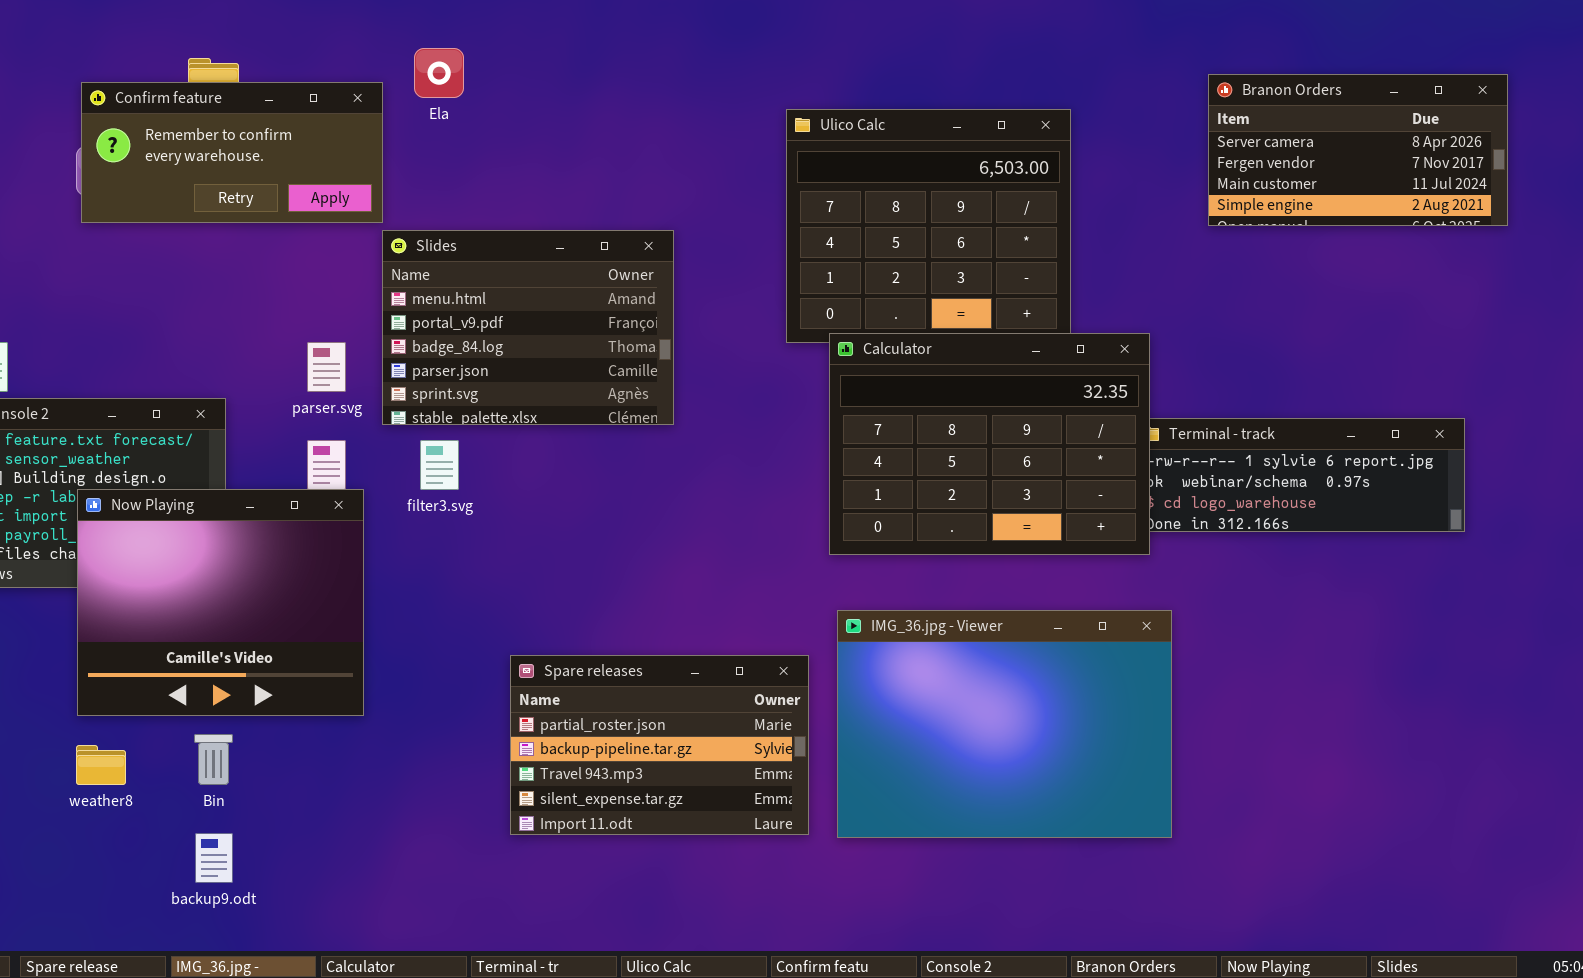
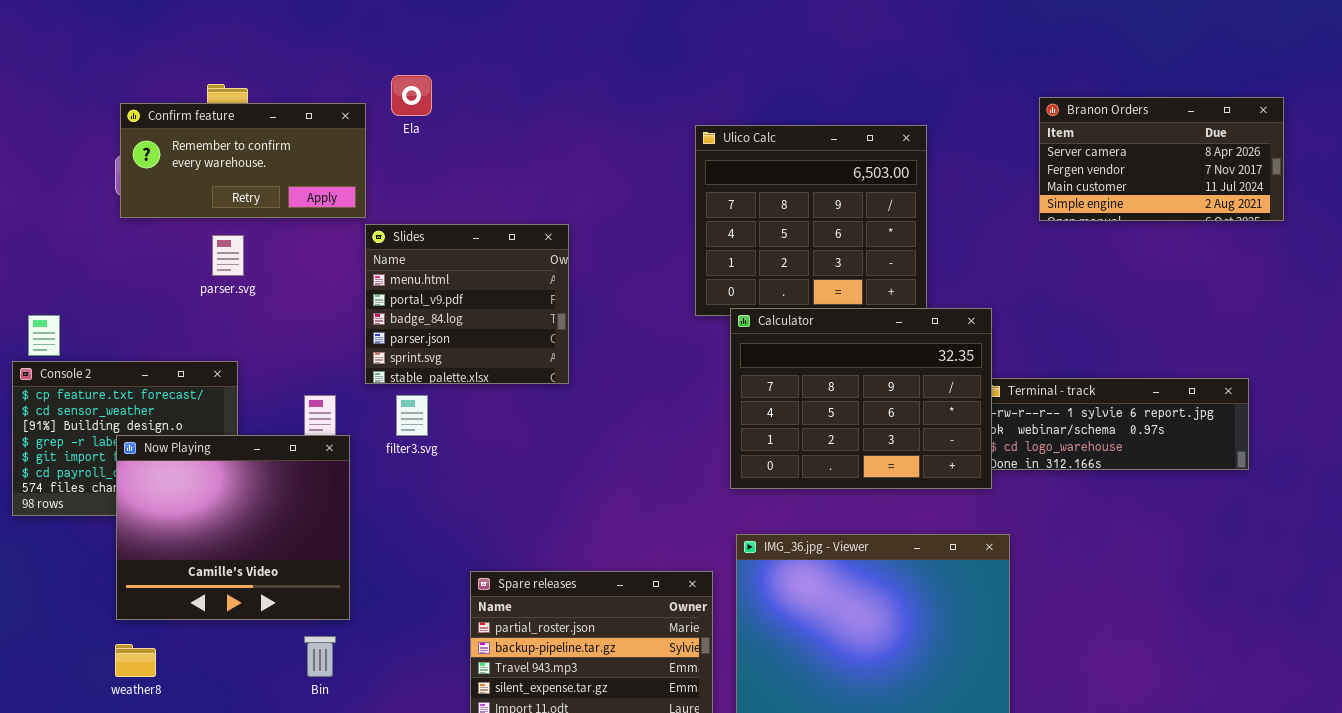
Slides: [382,230,674,425] -> [365,224,569,384], resized
parser.svg: [307,342,346,392] -> [212,235,244,276], moved
Bin: [194,734,233,785] -> [304,636,336,677], moved

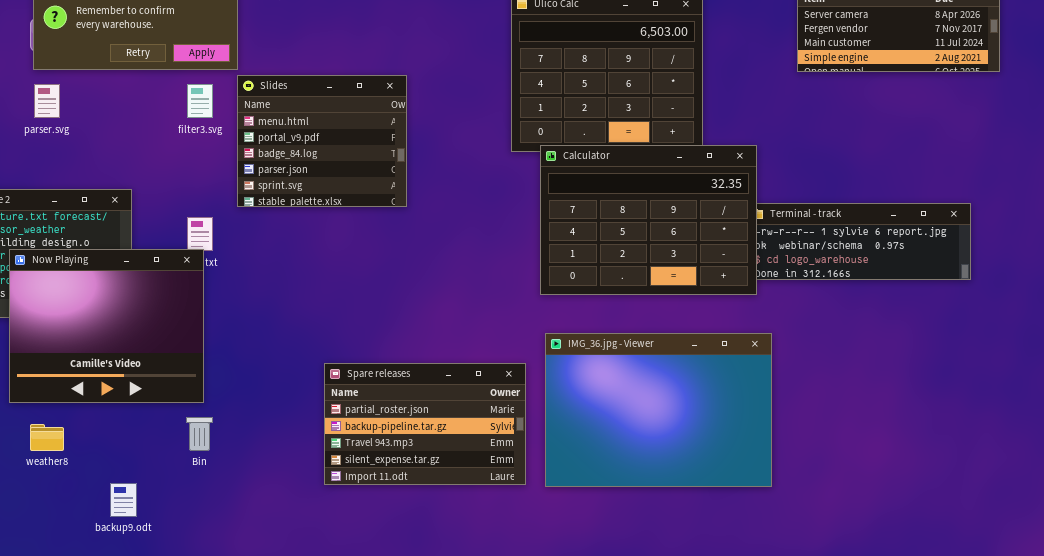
parser.svg: [212,235,244,276] -> [34,84,60,118], moved
filter3.svg: [396,395,428,436] -> [187,84,213,118], moved
Now Playing: [116,435,350,620] -> [9,249,204,403], moved

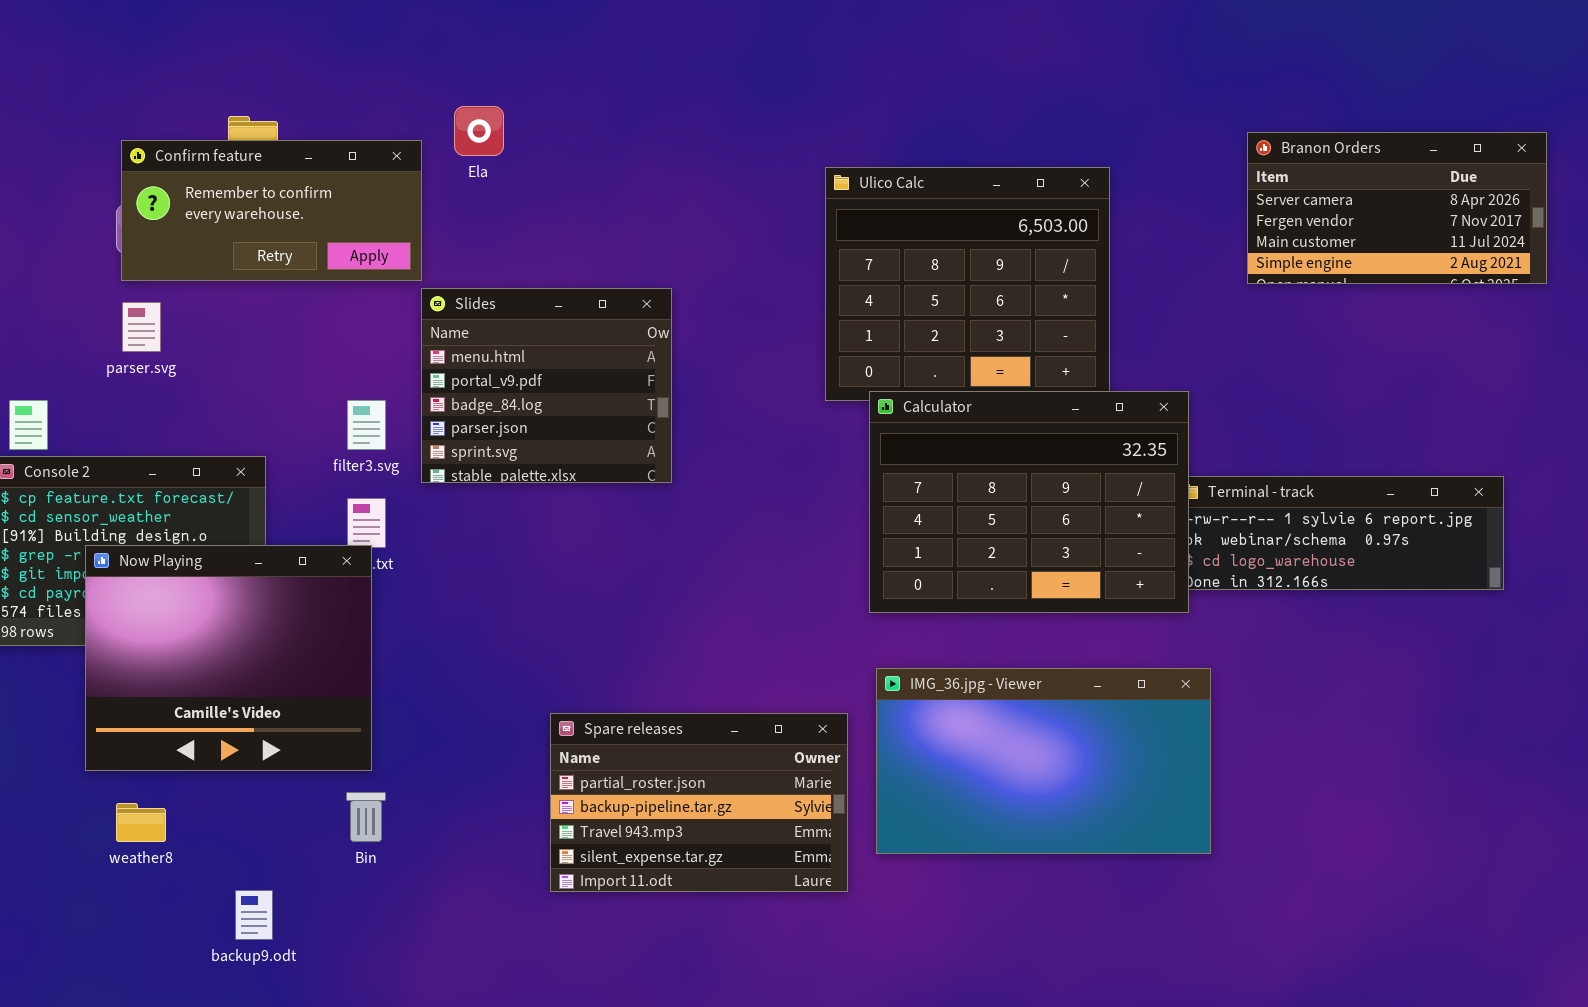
filter3.svg: [187,84,213,118] -> [347,400,386,450], moved
IMG_36.jpg - Viewer: [545,333,772,487] -> [876,668,1211,854], resized

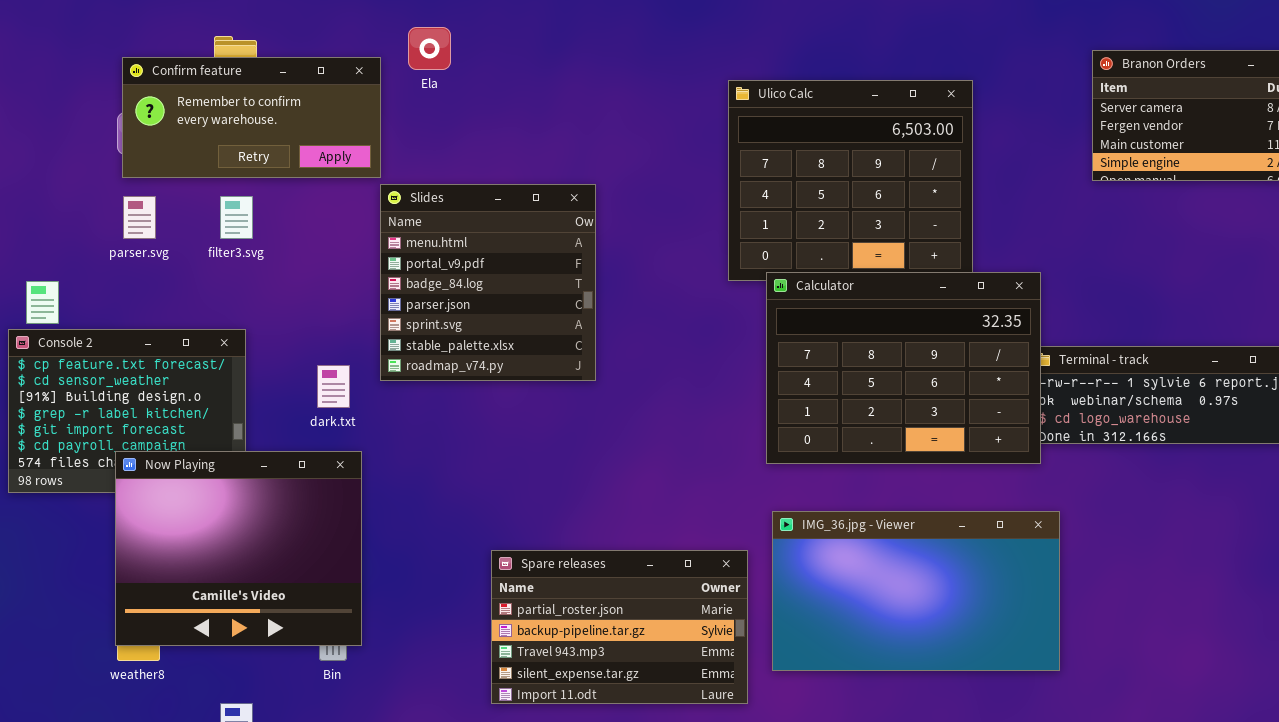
Slides: [421,288,672,483] -> [380,184,596,381], resized
filter3.svg: [347,400,386,450] -> [220,196,253,239], moved
Now Playing: [85,545,372,771] -> [115,451,362,646], moved

